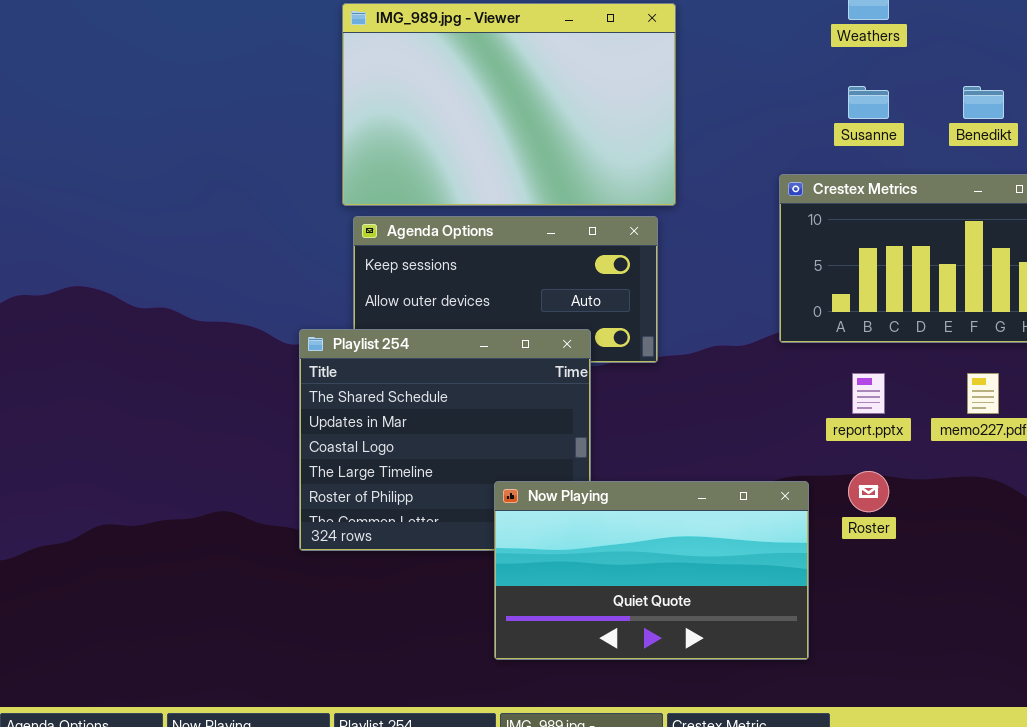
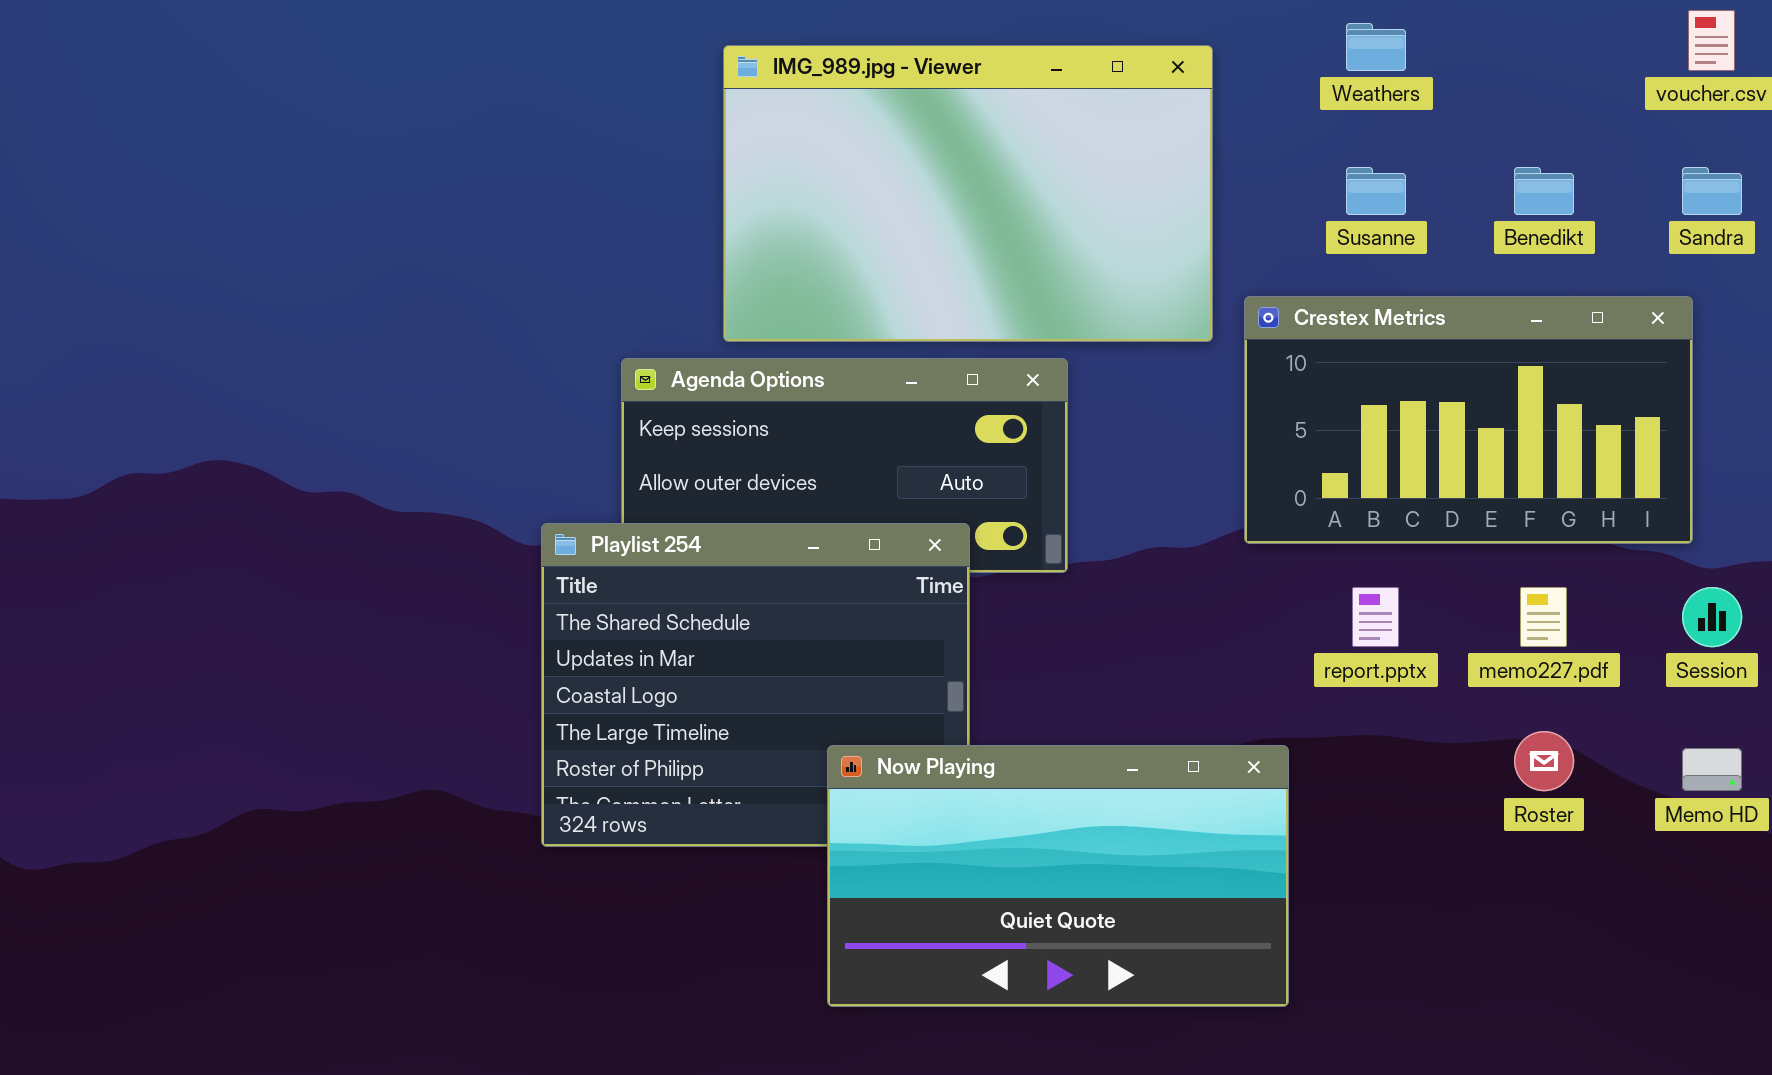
IMG_989.jpg - Viewer: [342,3,676,206] -> [723,45,1213,342], moved
Roster: [848,471,889,512] -> [1514,731,1574,791], moved

